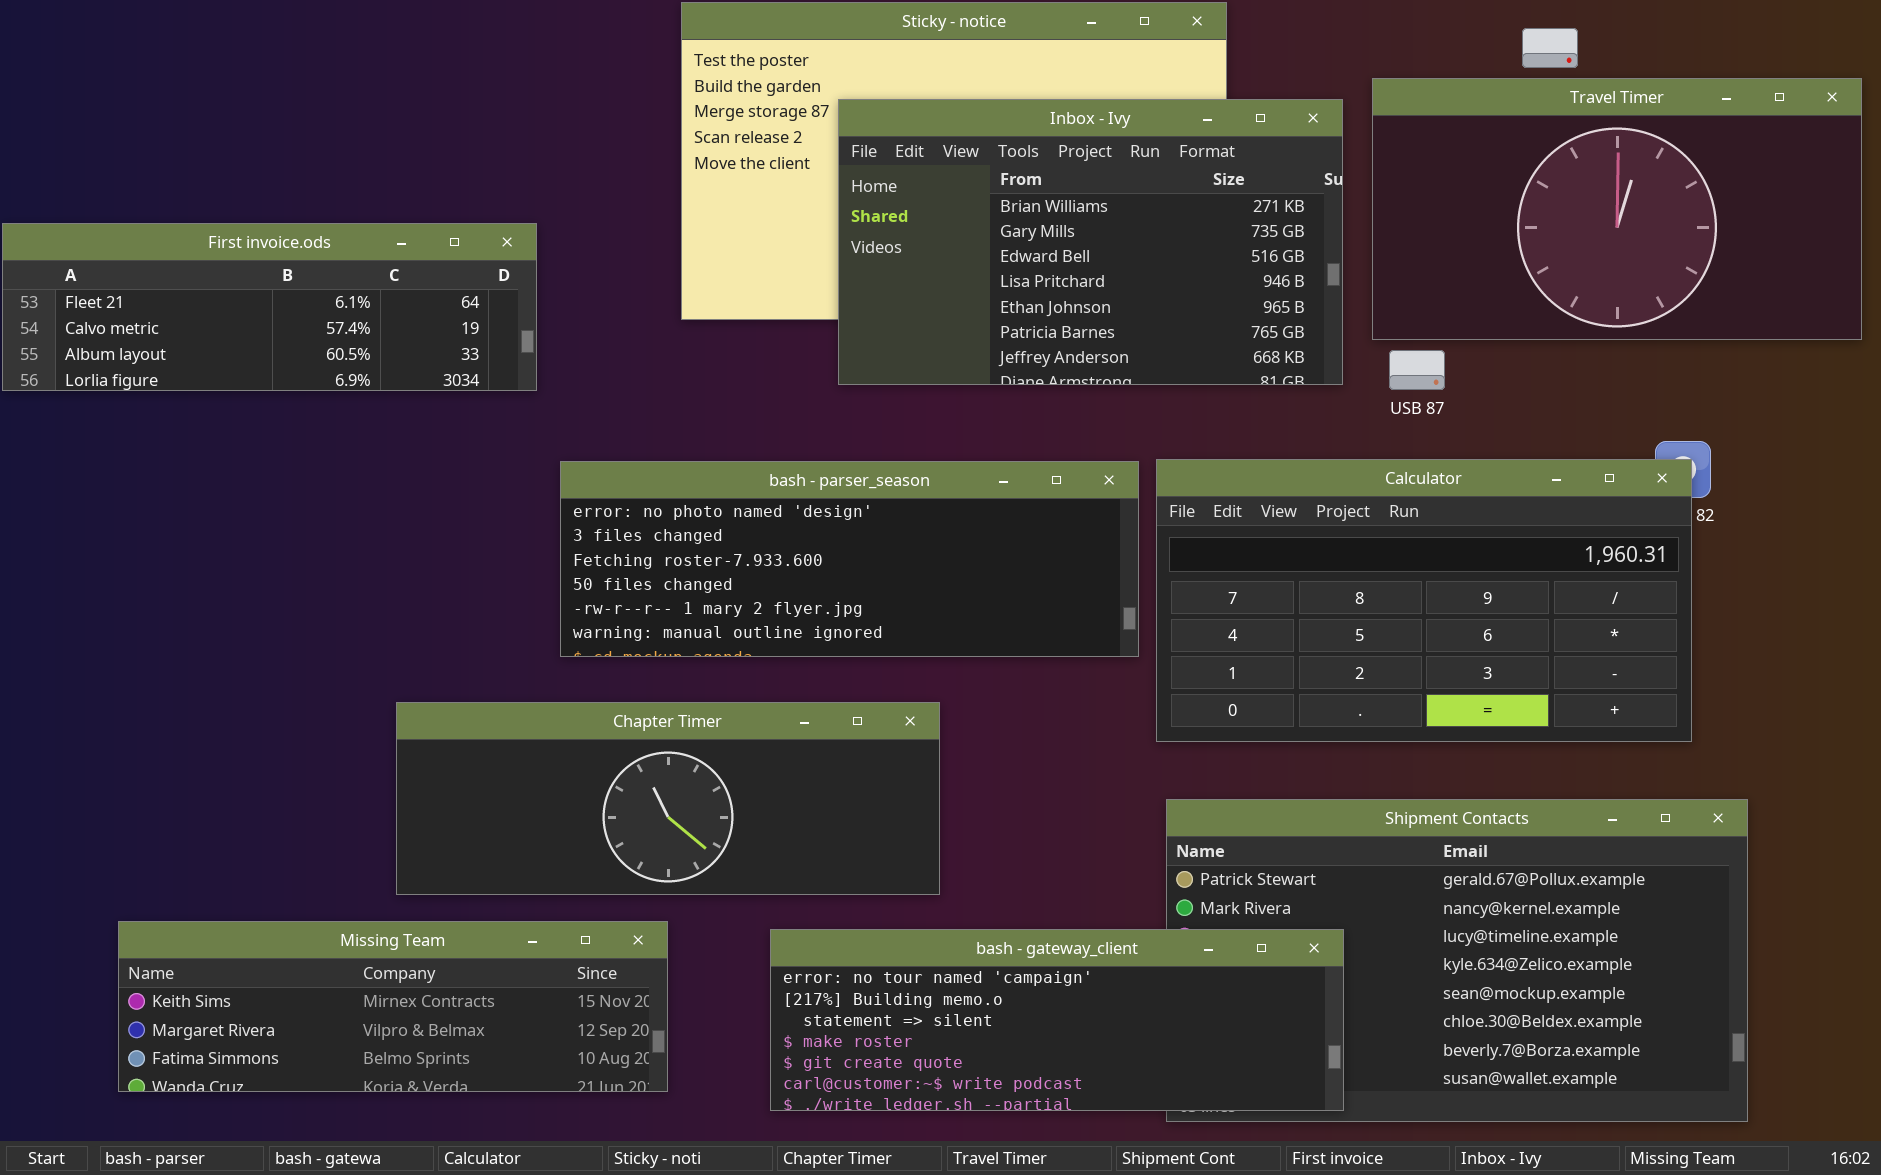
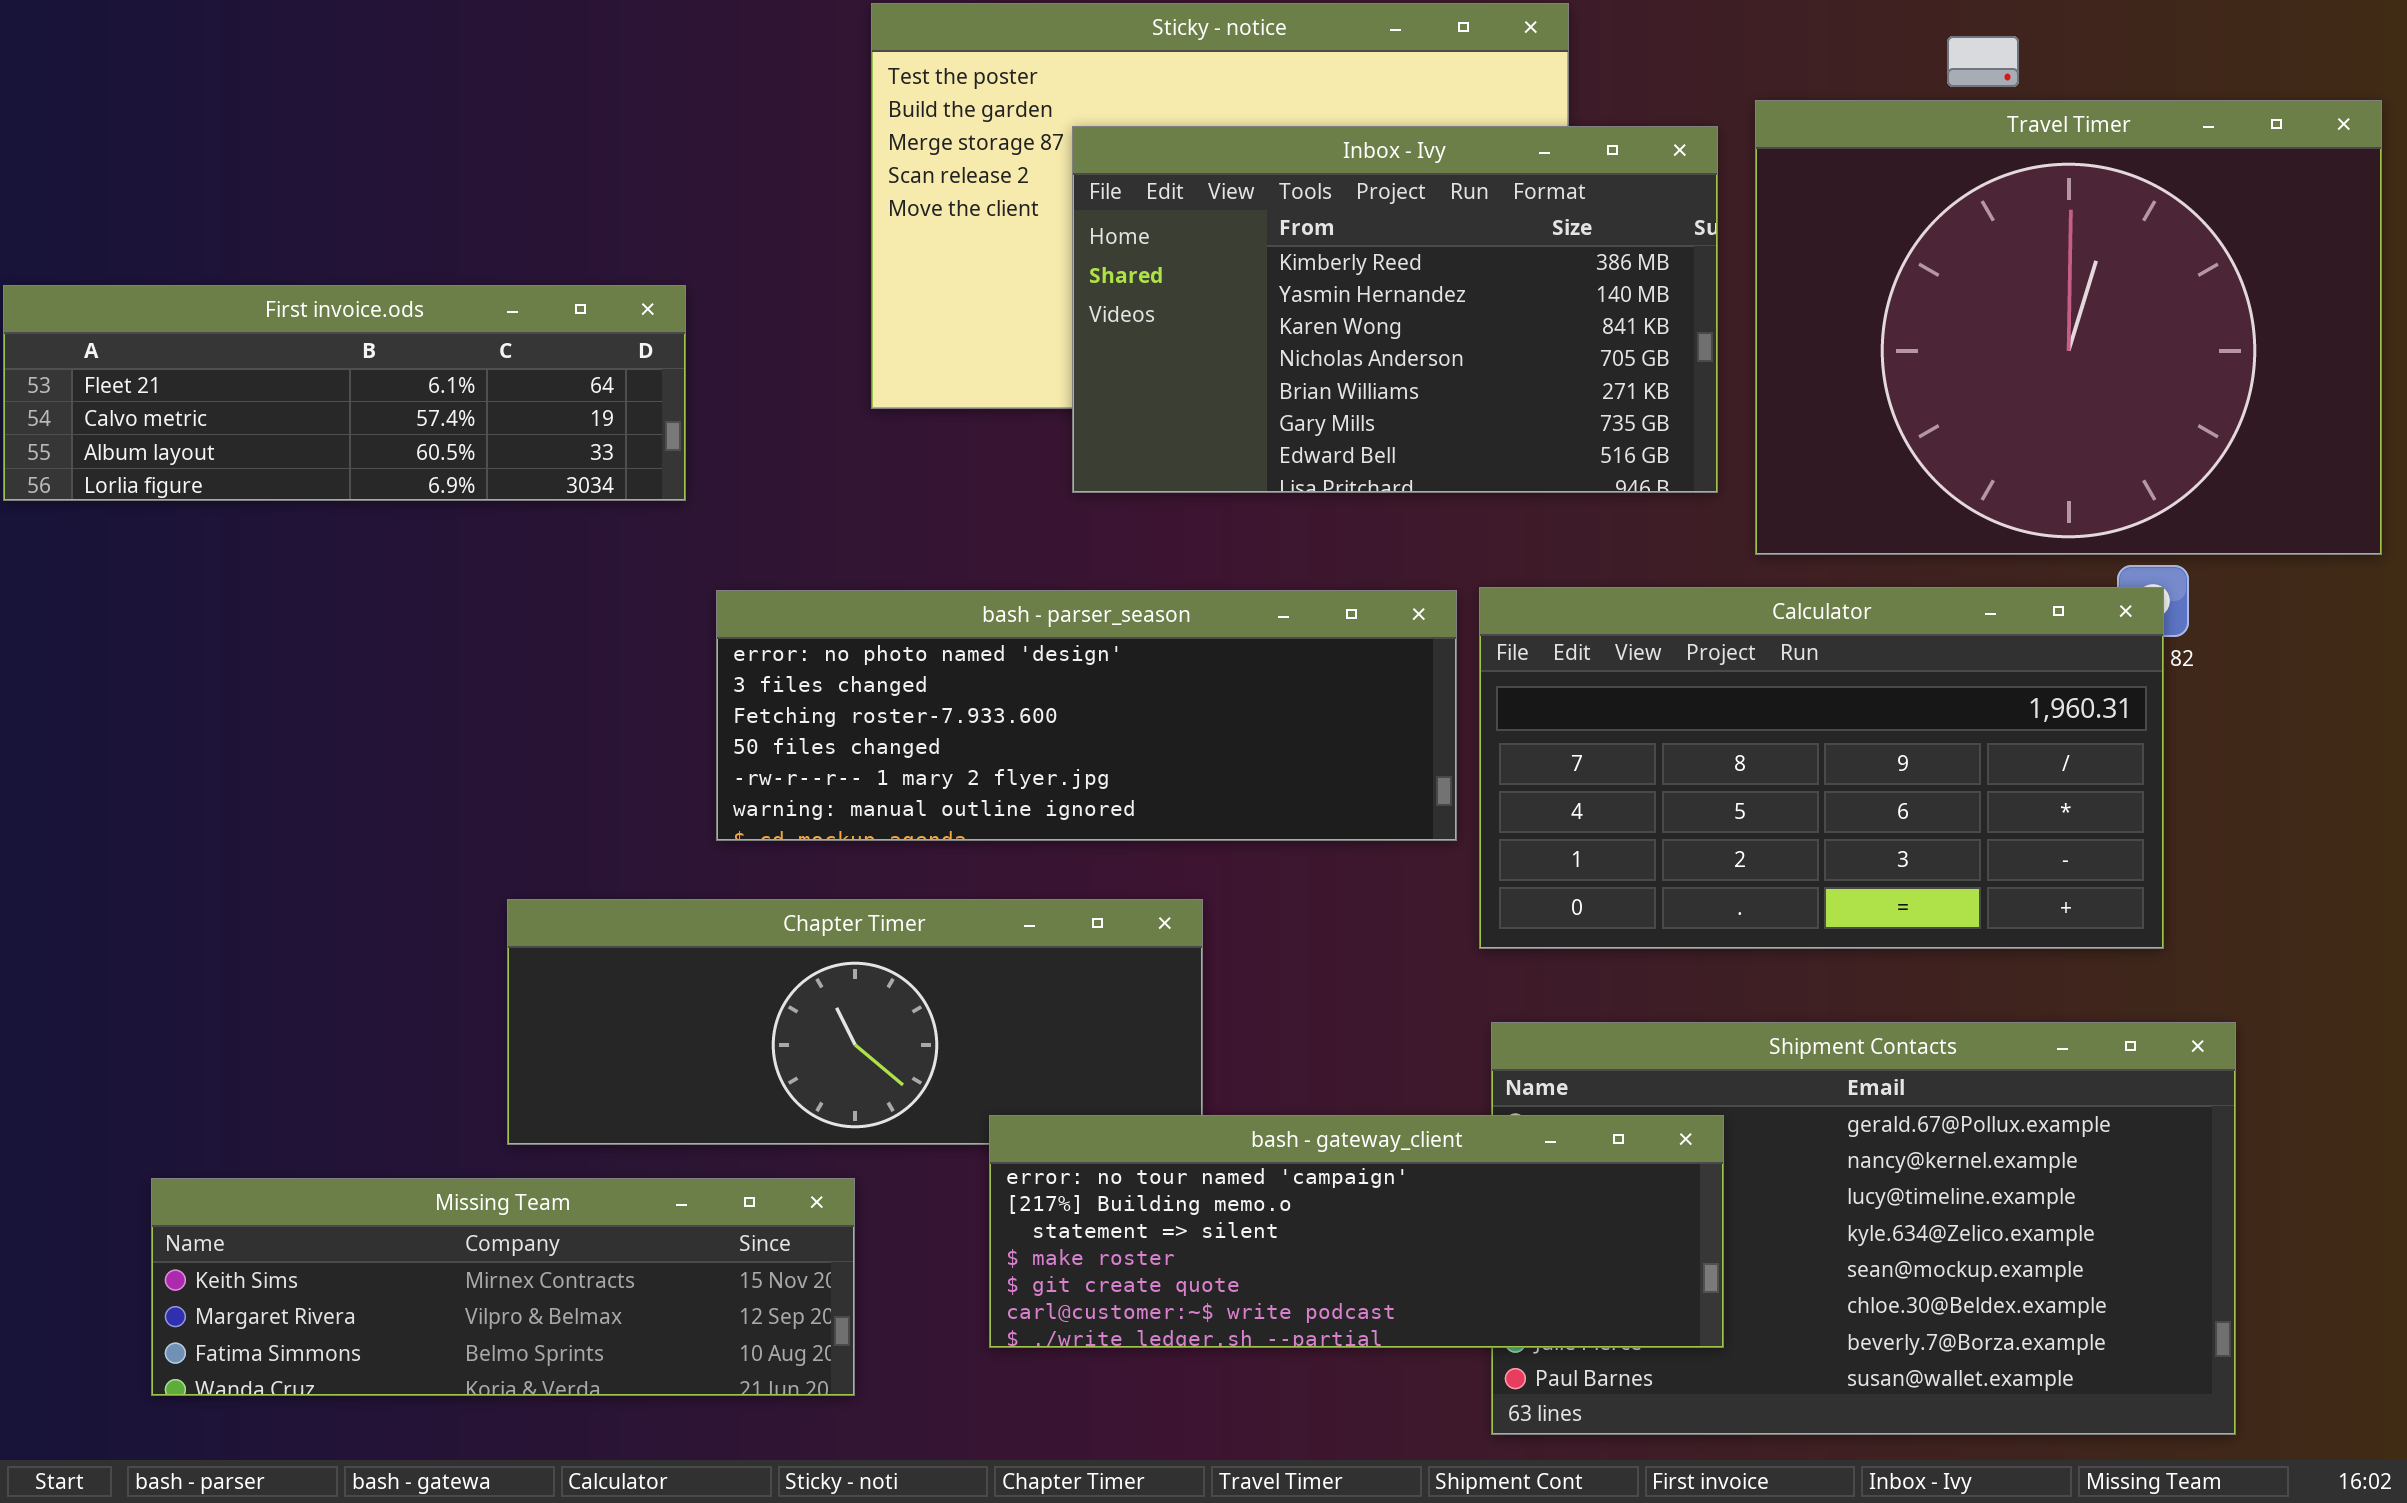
Travel Timer: [1372,78,1862,340] -> [1755,100,2382,555], resized
Inbox - Ivy: [838,99,1343,385] -> [1072,126,1718,493], scrolled up 4 rows
bash - gateway_client: [770,929,1344,1111] -> [989,1115,1724,1348], moved

